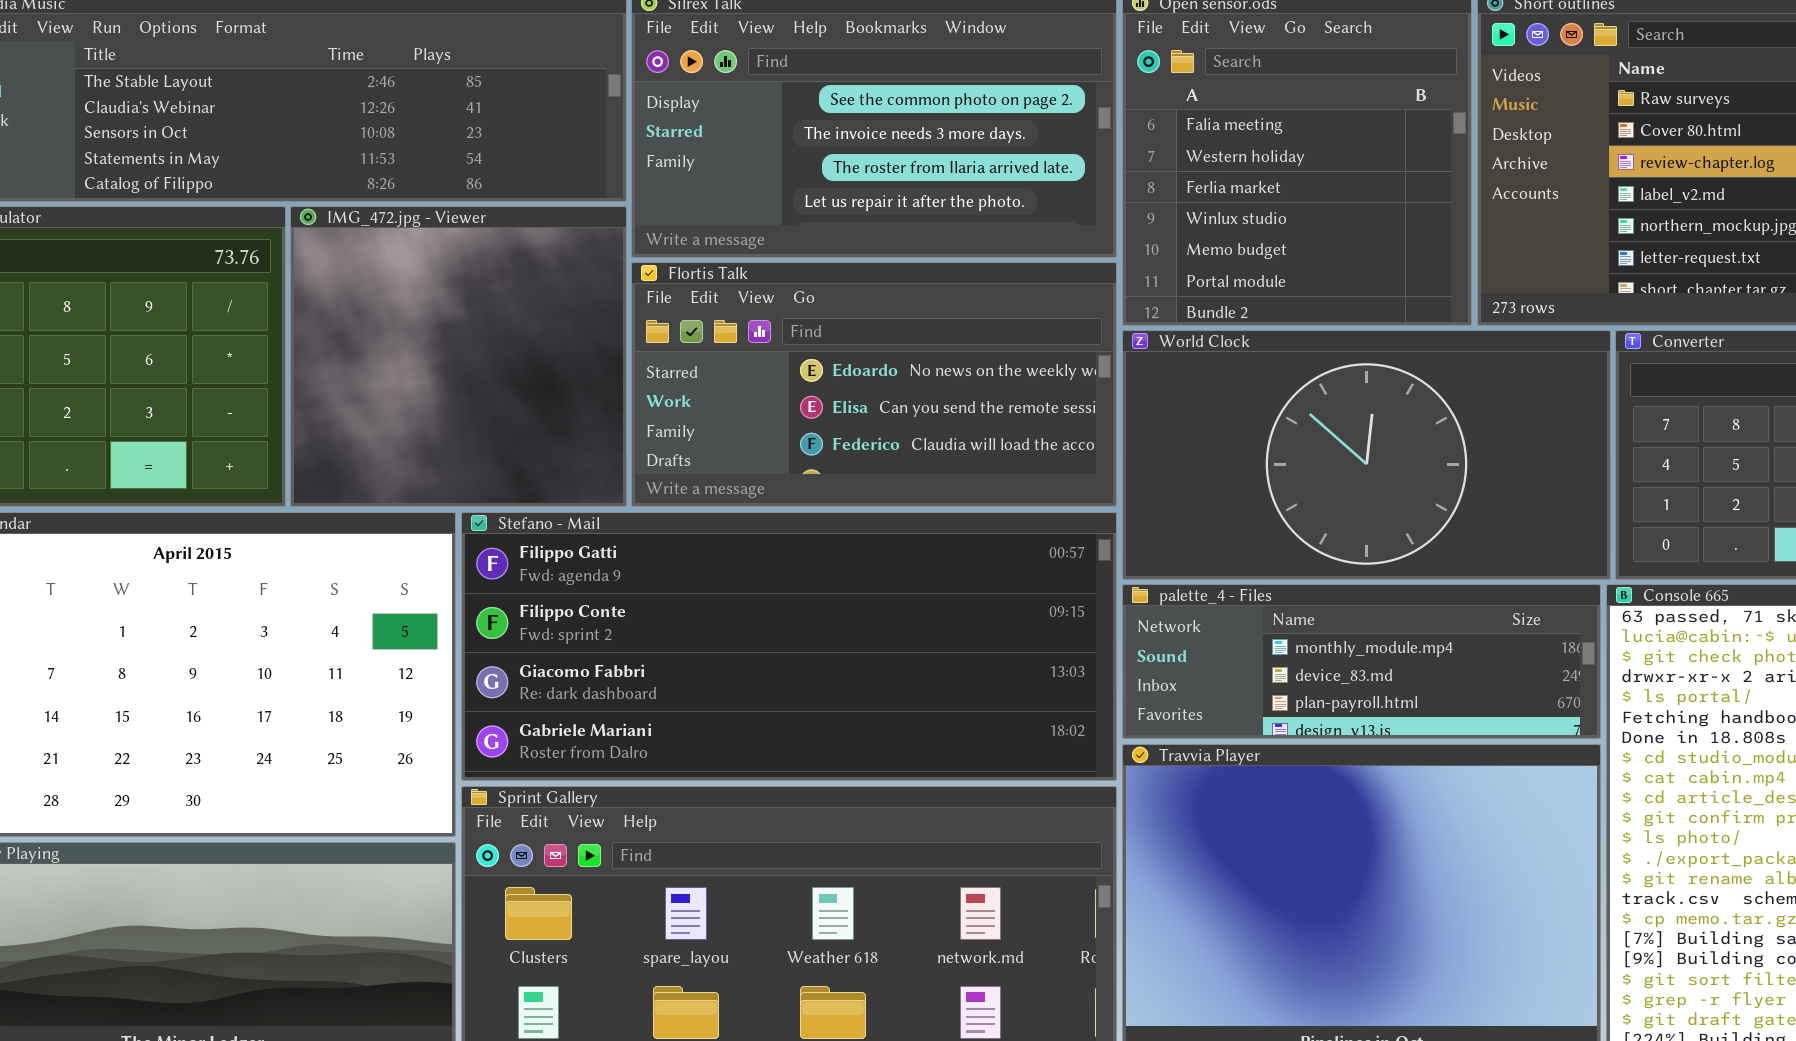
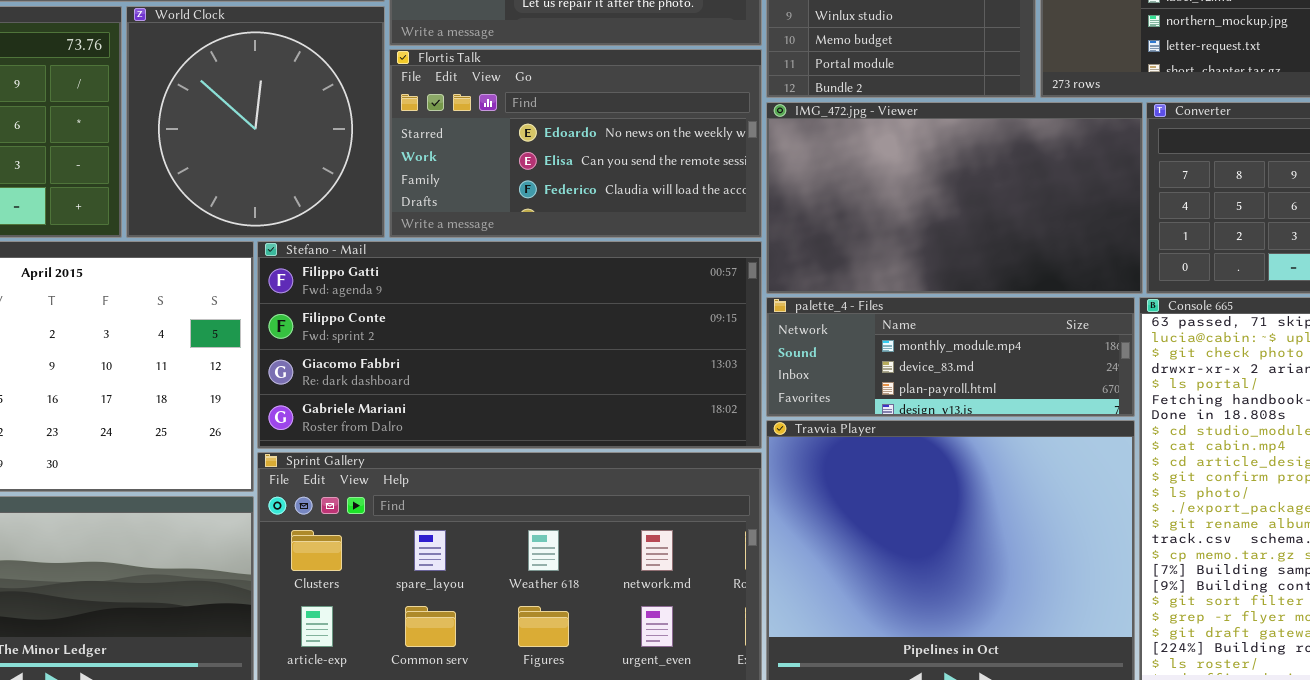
IMG_472.jpg - Viewer: [290,206,627,507] -> [766,102,1143,294], moved, resized
World Clock: [1122,330,1611,580] -> [126,6,385,238], moved, resized

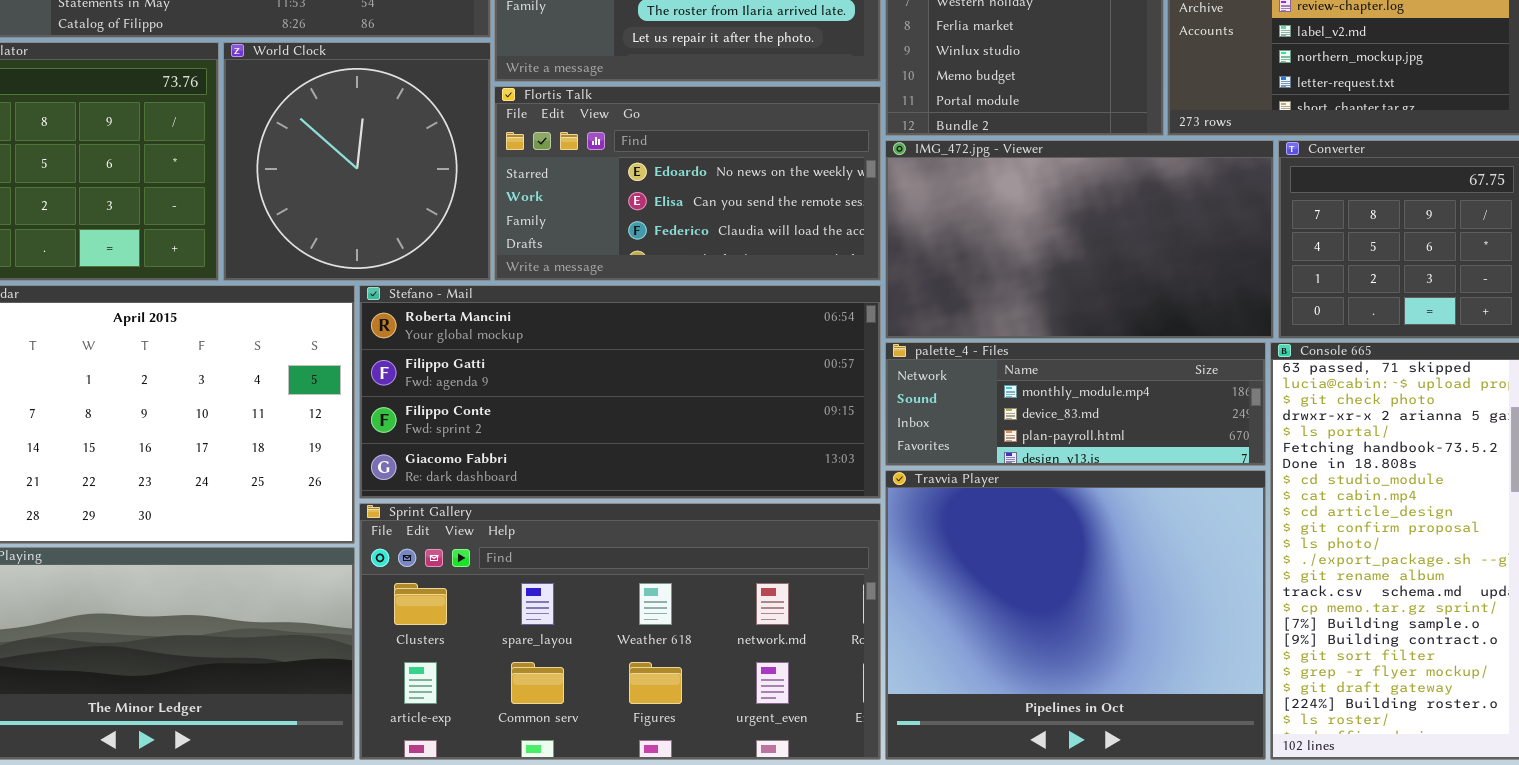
Stefano - Mail: [257,241,762,449] -> [359,285,881,499], scrolled up 1 row

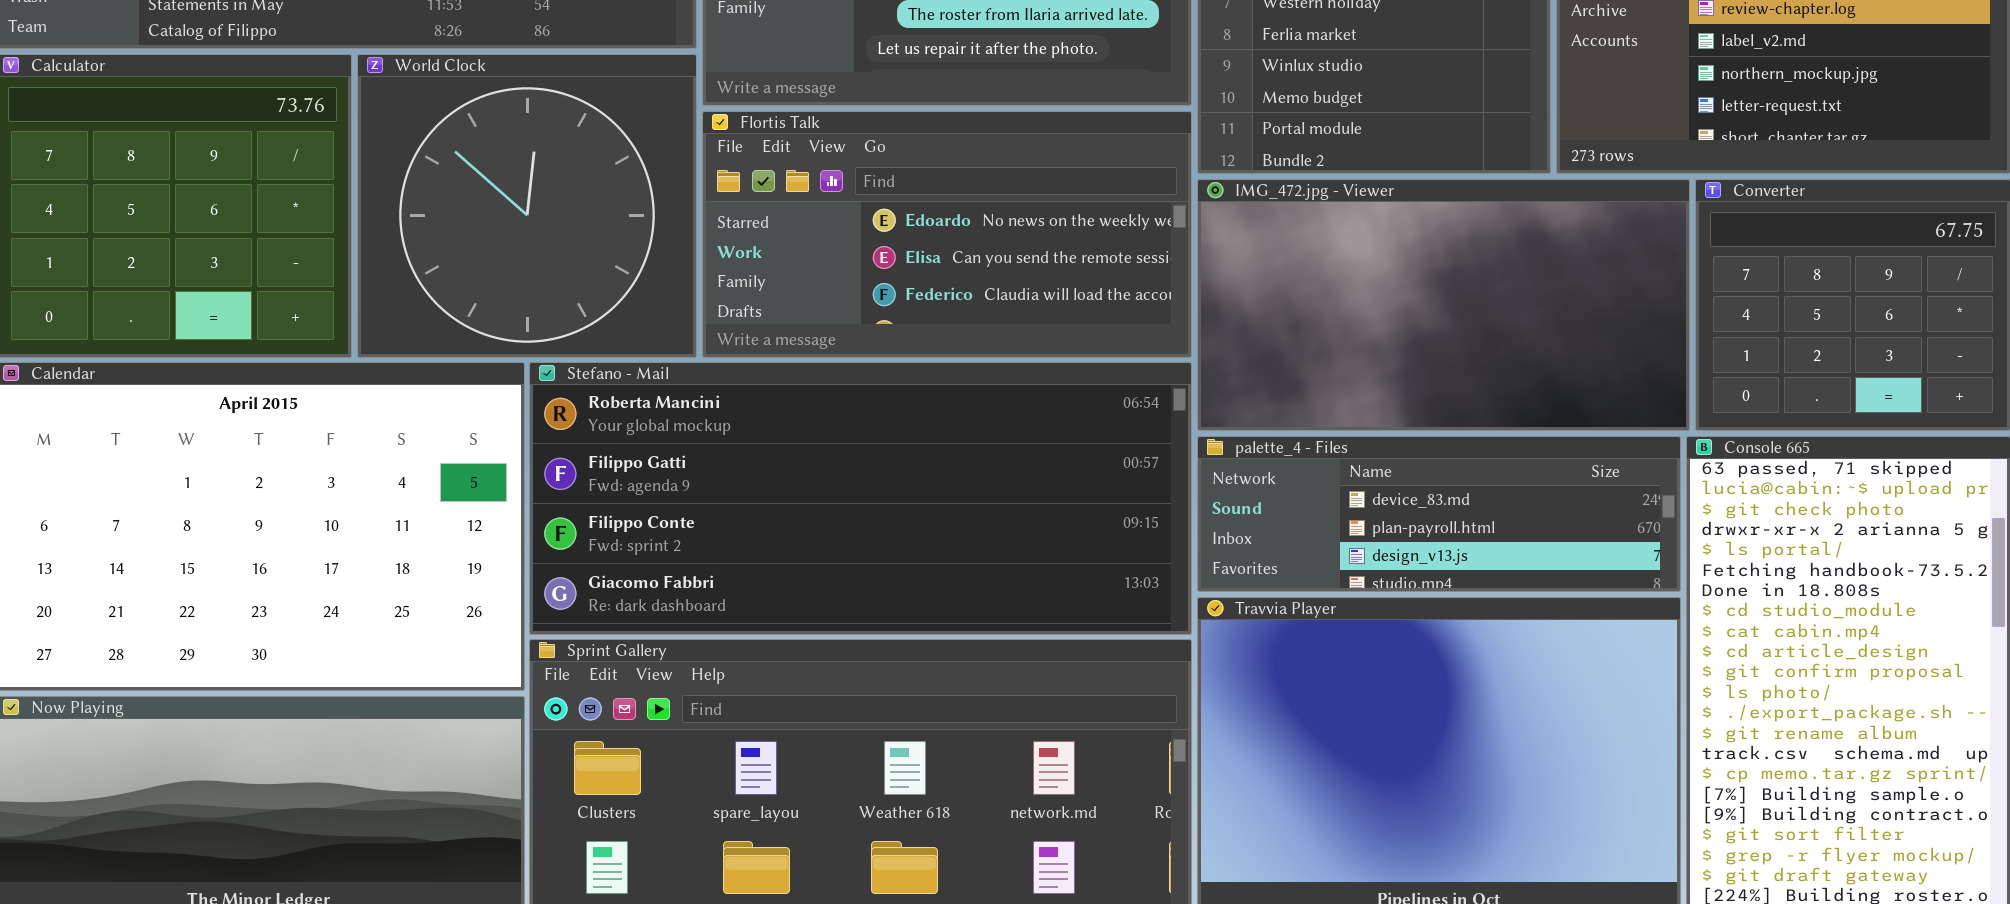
palette_4 - Files: [885,342,1266,466] -> [1197,436,1681,592], scrolled down 1 row

